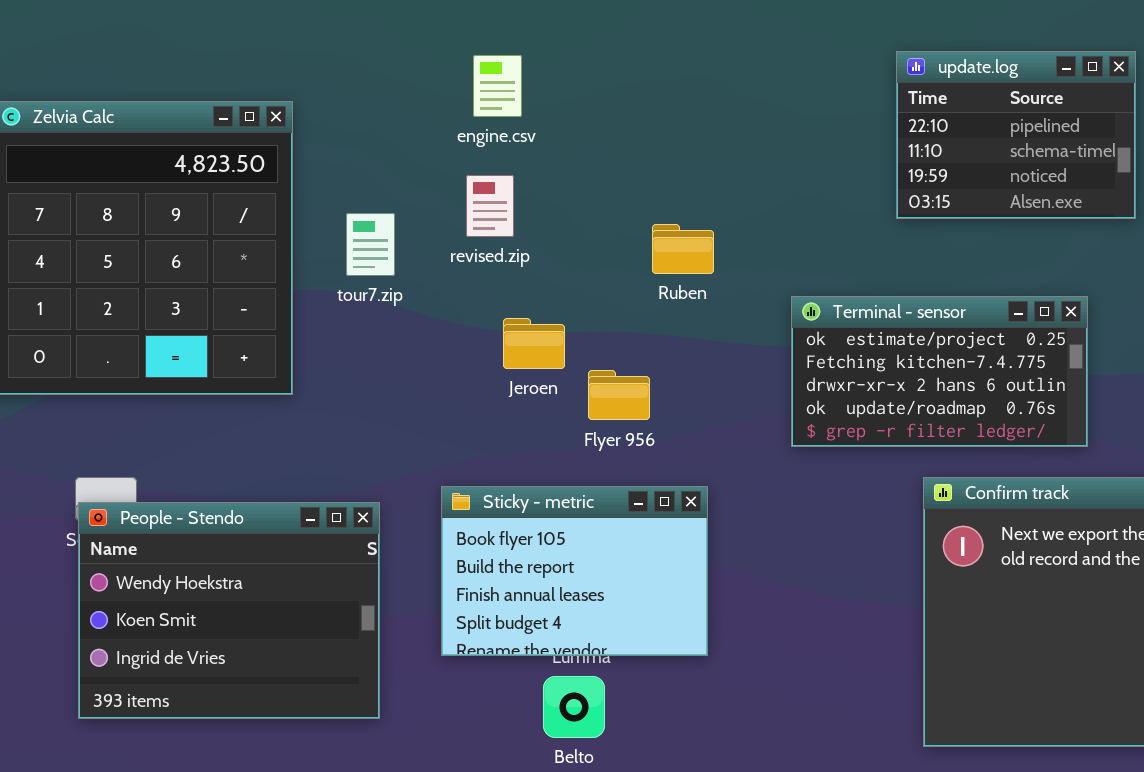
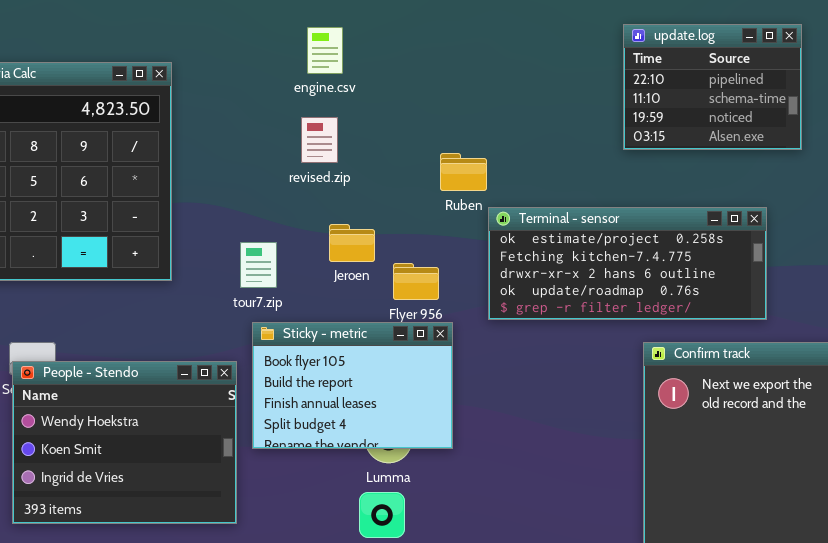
tour7.zip: [346,213,395,276] -> [240,242,277,288], moved
Terminal - sensor: [791,296,1088,447] -> [488,207,767,320], resized
Sticky - metric: [441,486,708,656] -> [252,322,453,449], moved

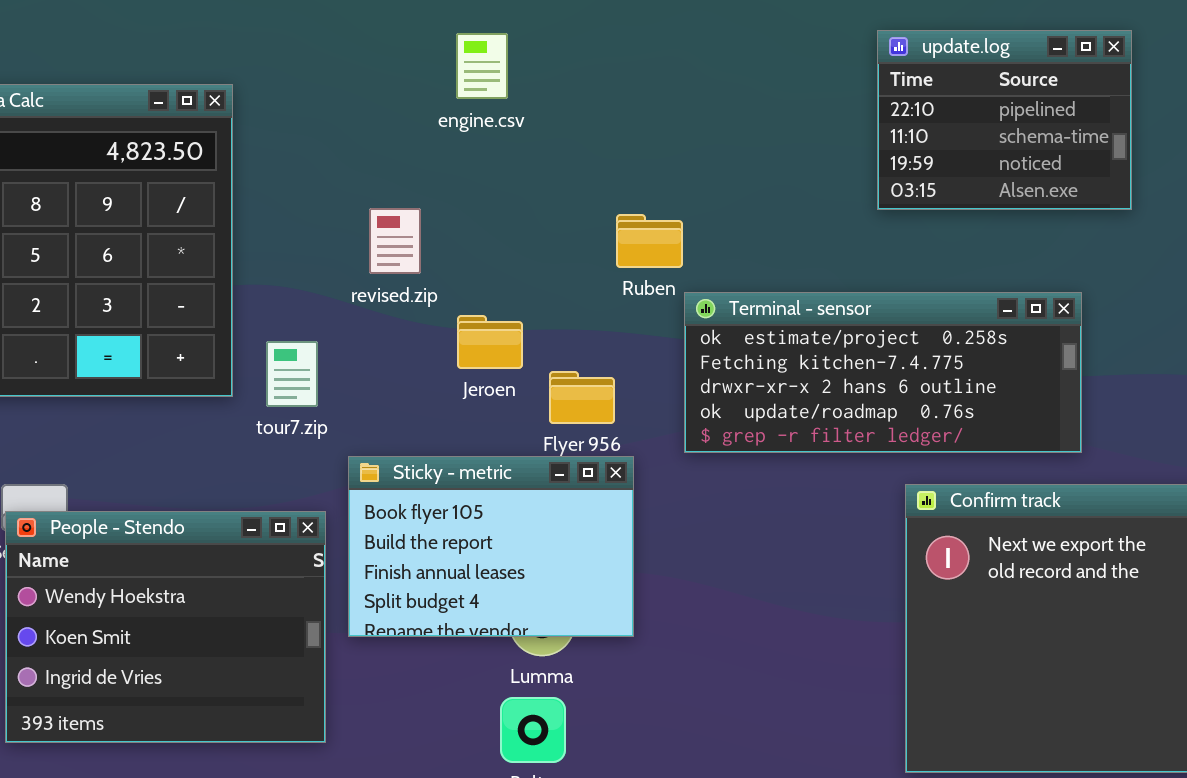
engine.csv: [307,27,343,74] -> [456,33,508,99], moved
revised.zip: [301,117,338,163] -> [369,208,421,274], moved
tour7.zip: [240,242,277,288] -> [266,341,318,407], moved

